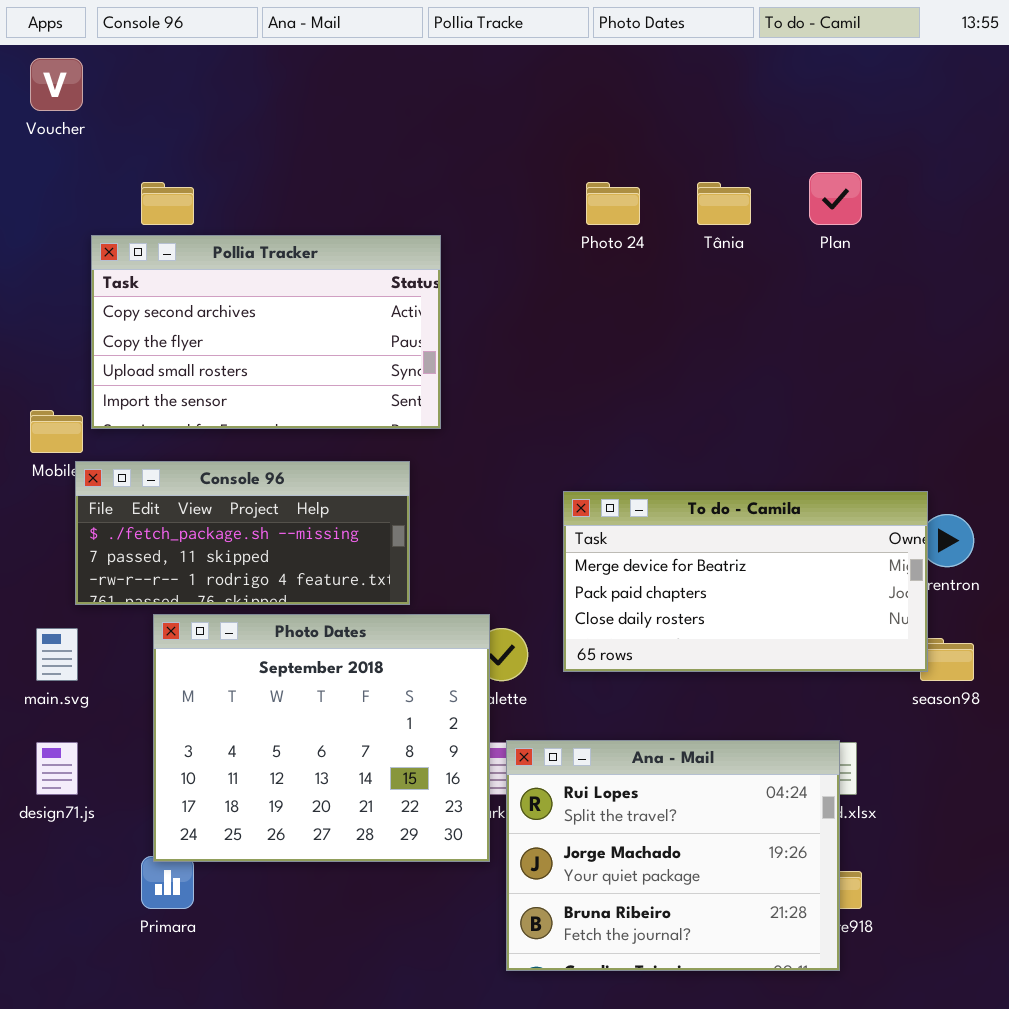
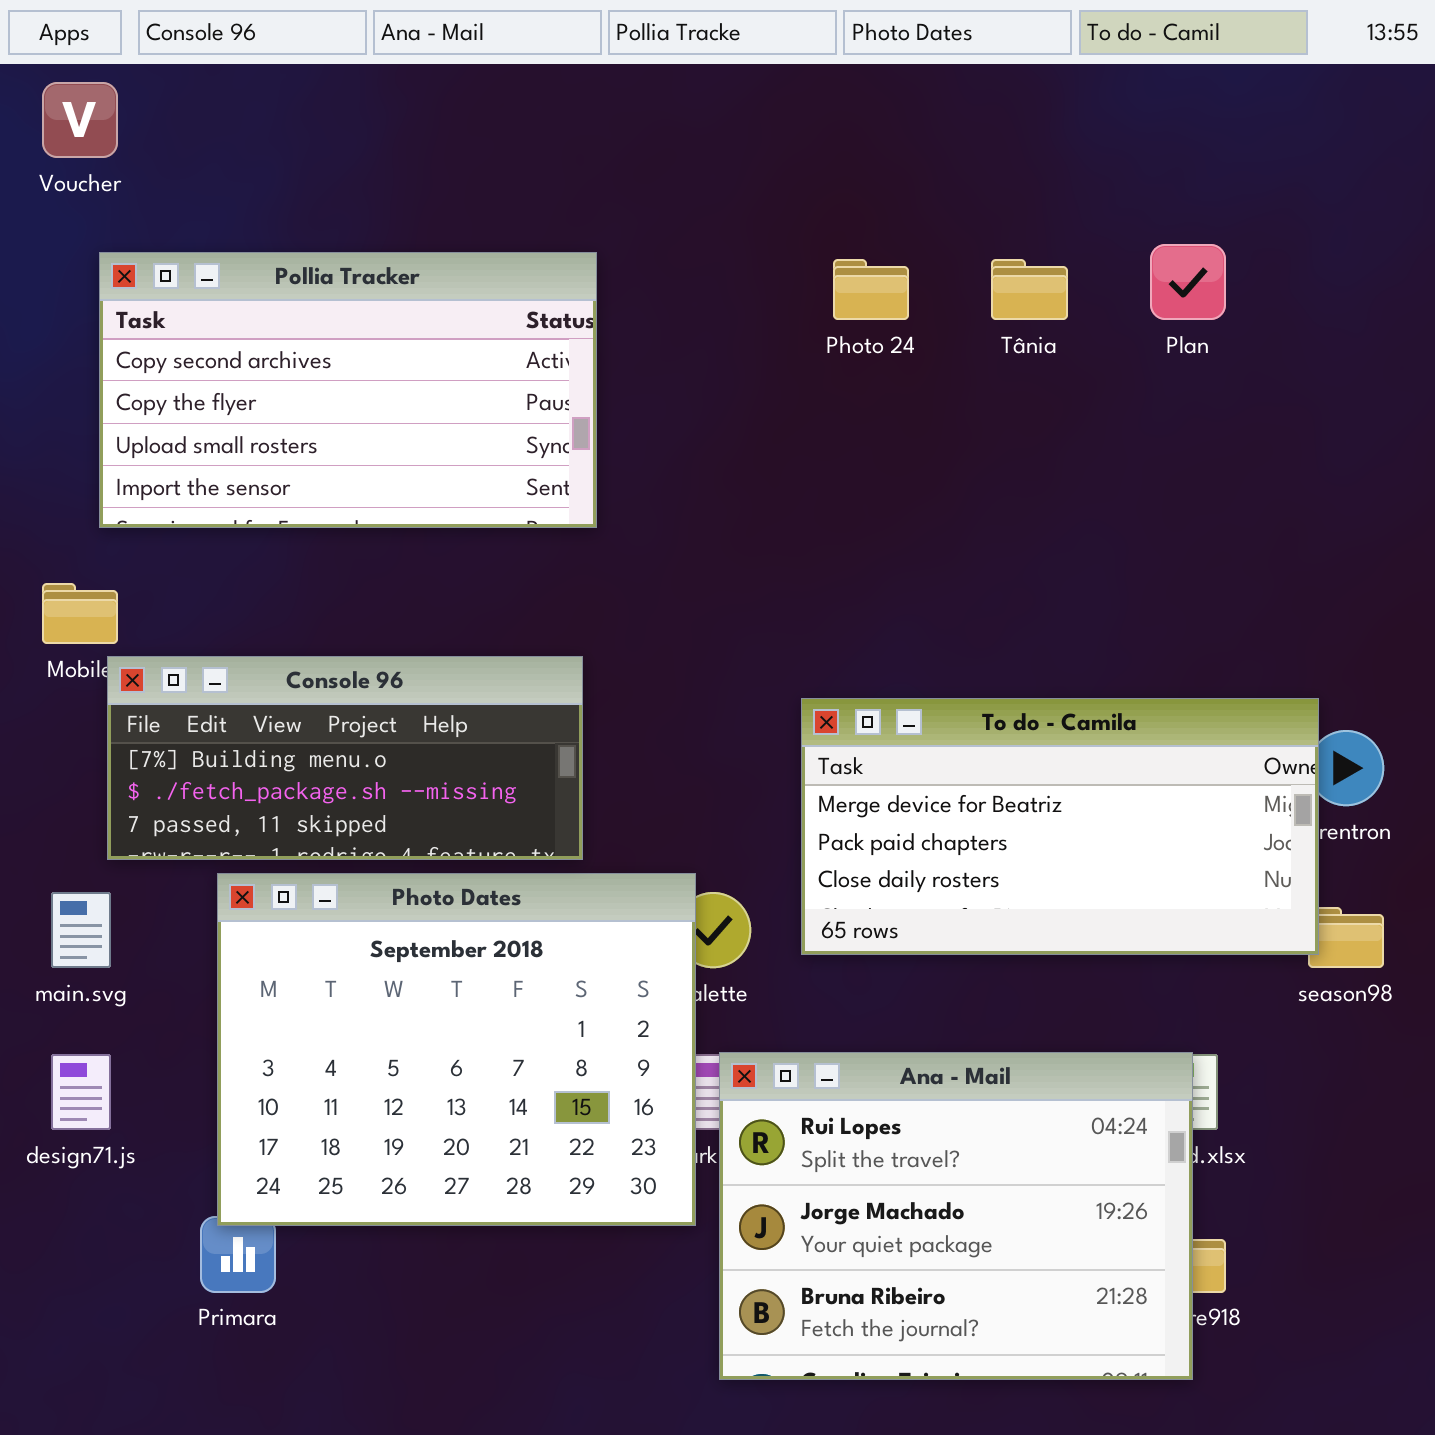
Pollia Tracker: [91,235,441,429] -> [99,252,597,528], moved
Console 96: [75,461,410,605] -> [107,656,583,860], scrolled up 1 row

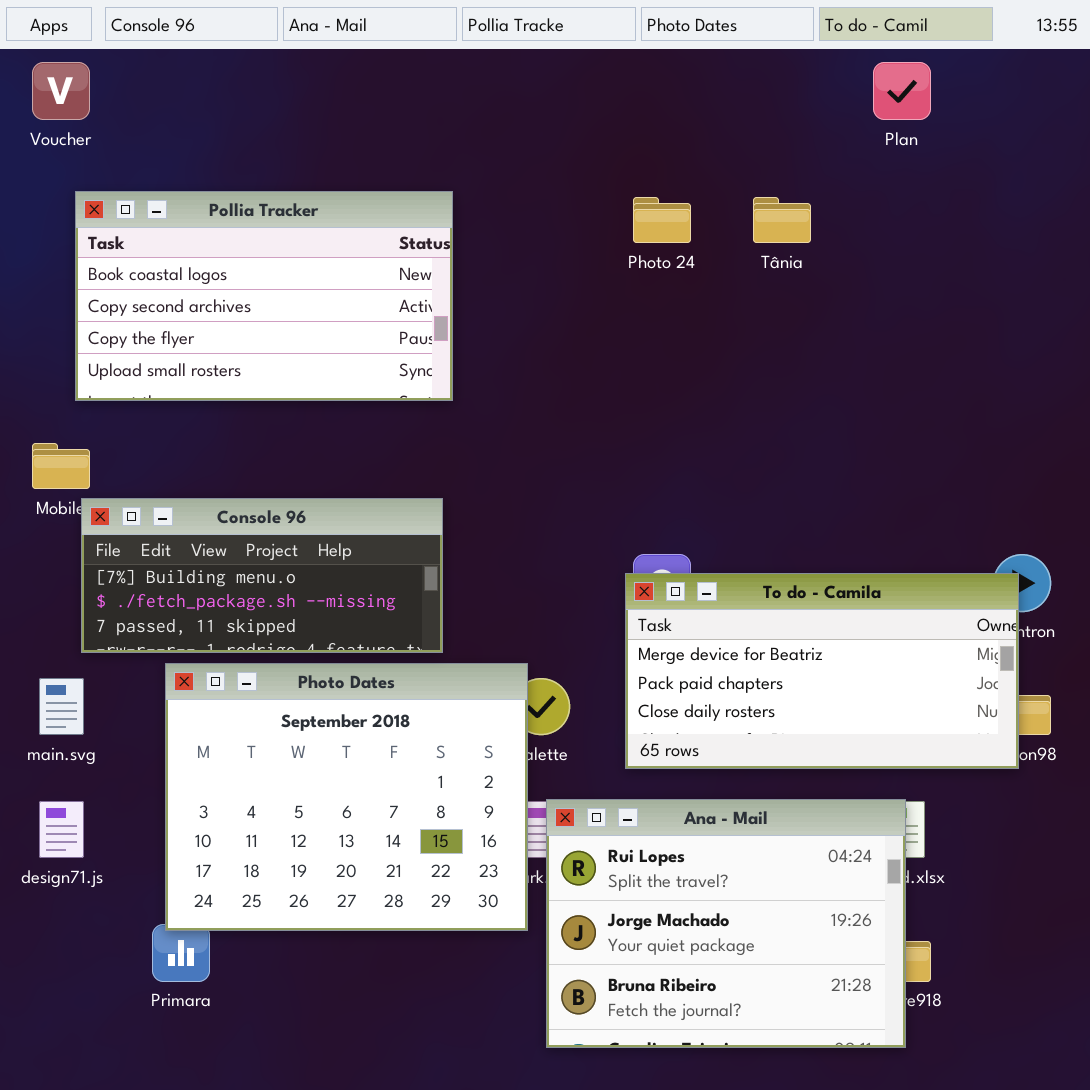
Plan: [1150,244,1226,320] -> [873,62,931,120], moved
Pollia Tracker: [99,252,597,528] -> [75,191,453,401], scrolled up 1 row
To do - Camila: [801,698,1319,955] -> [625,573,1019,769], moved

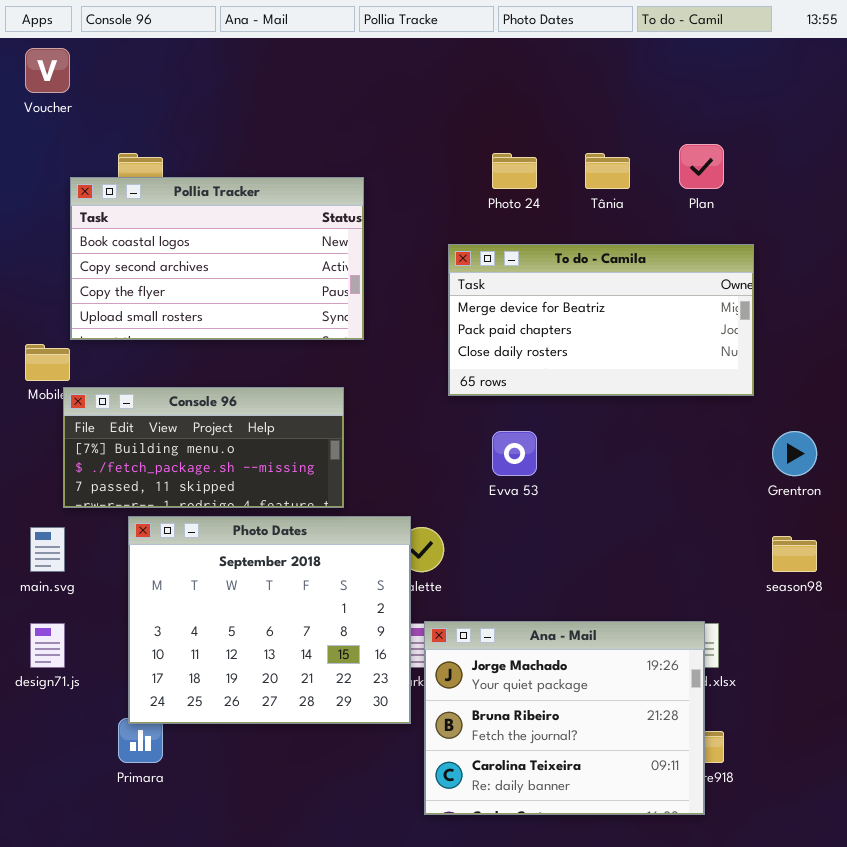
Plan: [873,62,931,120] -> [679,144,724,189], moved
Pollia Tracker: [75,191,453,401] -> [70,177,364,340], moved
To do - Camila: [625,573,1019,769] -> [448,244,754,396], moved
Ana - Mail: [546,799,906,1048] -> [424,621,705,815], scrolled down 1 row

